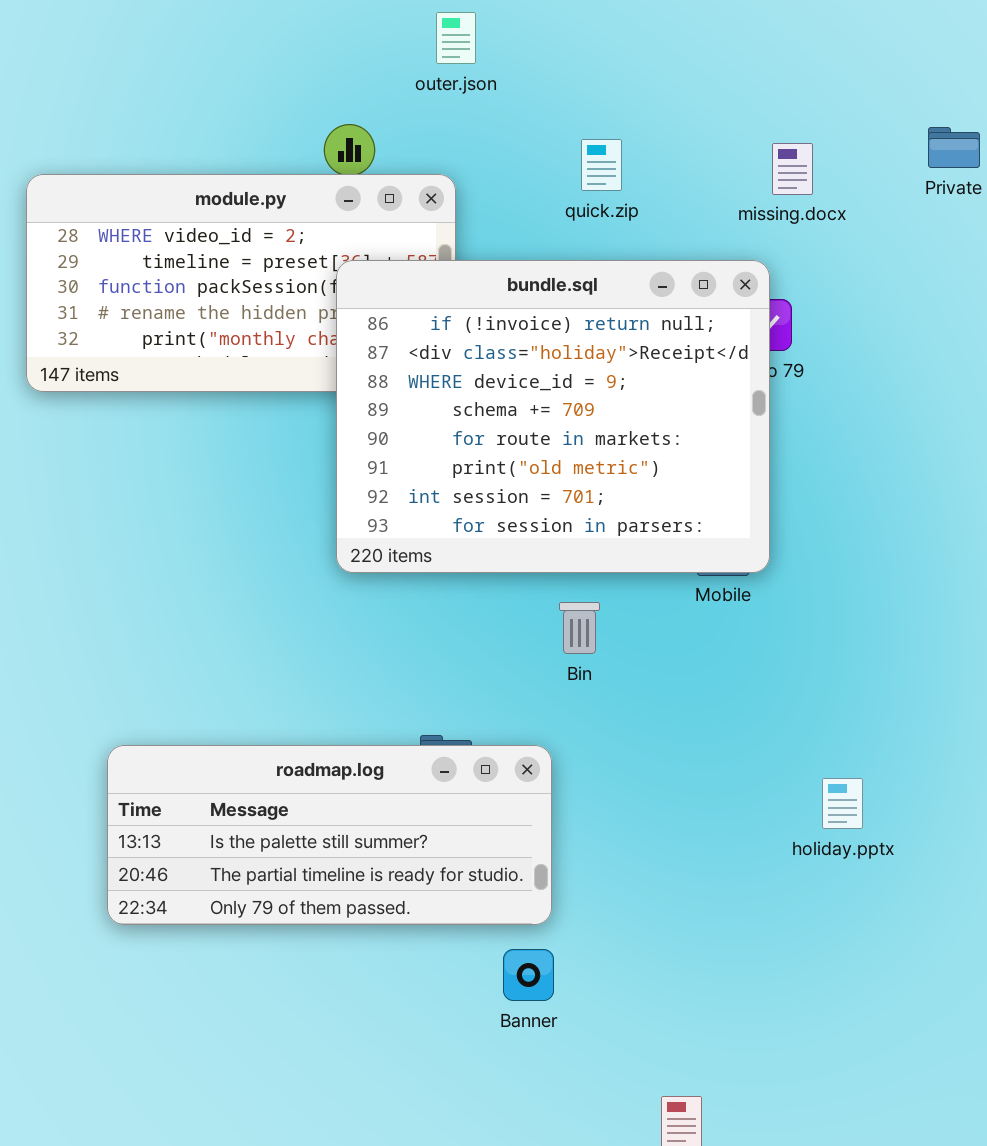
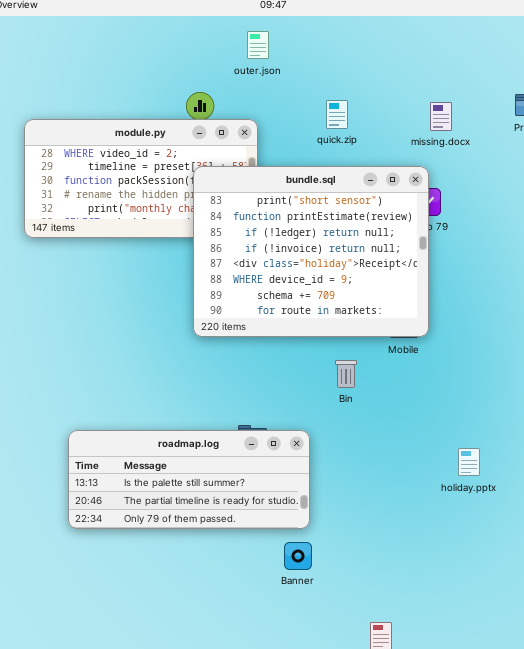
bundle.sql: [336,260,770,573] -> [193,166,429,337], scrolled up 3 rows
Bin: [559,602,600,654] -> [335,360,357,388], moved

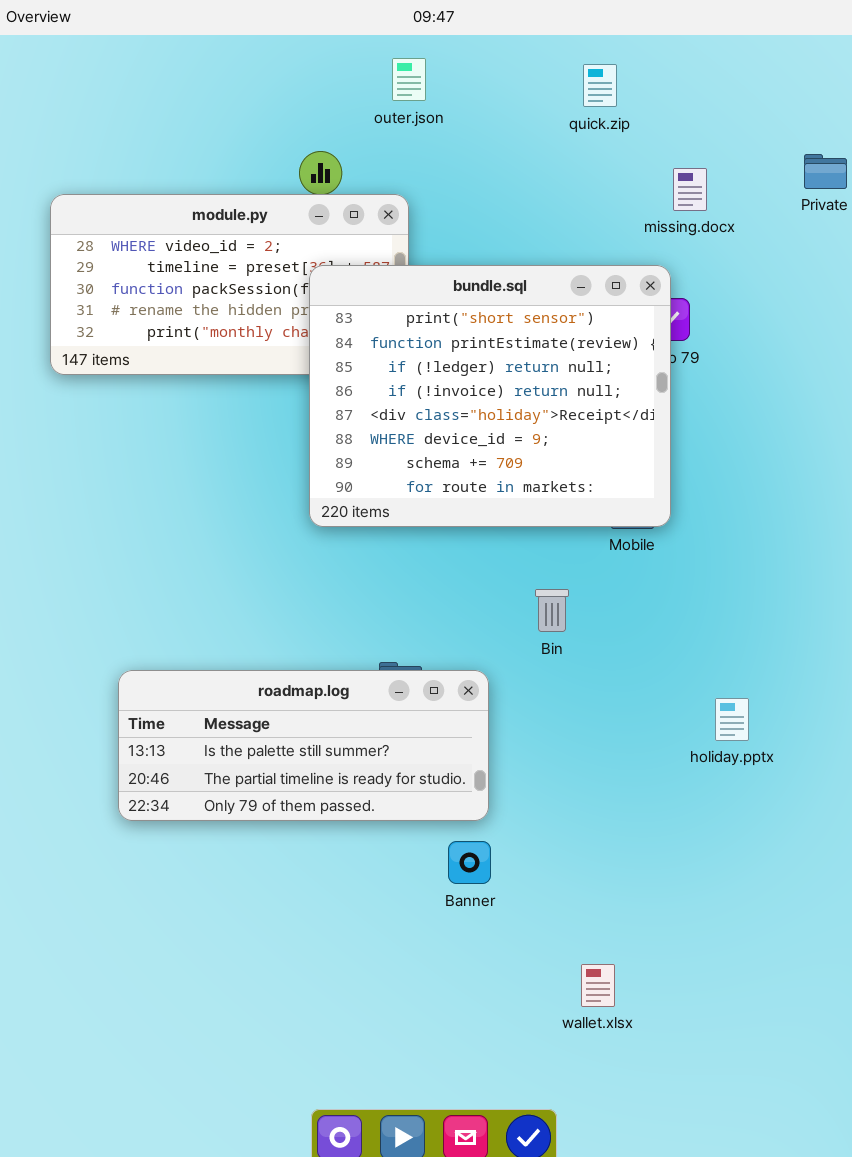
quick.zip: [326,100,348,129] -> [583,64,617,107], moved
Bin: [335,360,357,388] -> [535,589,569,632], moved

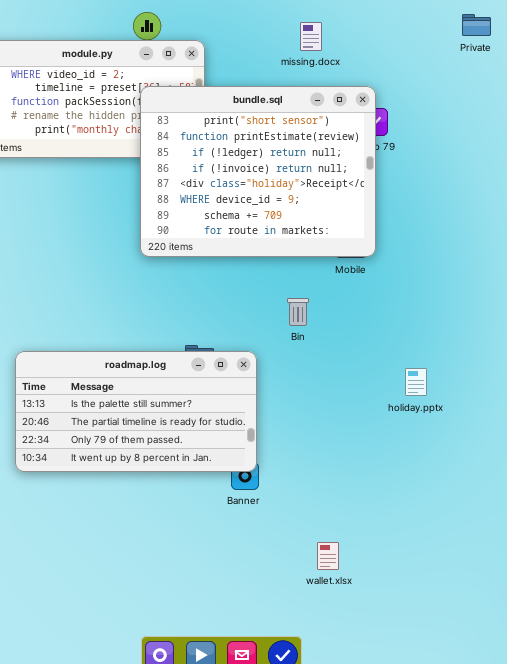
missing.docx: [673,168,707,211] -> [300,22,322,51], moved
roadmap.log: [118,670,489,821] -> [15,351,257,472], resized

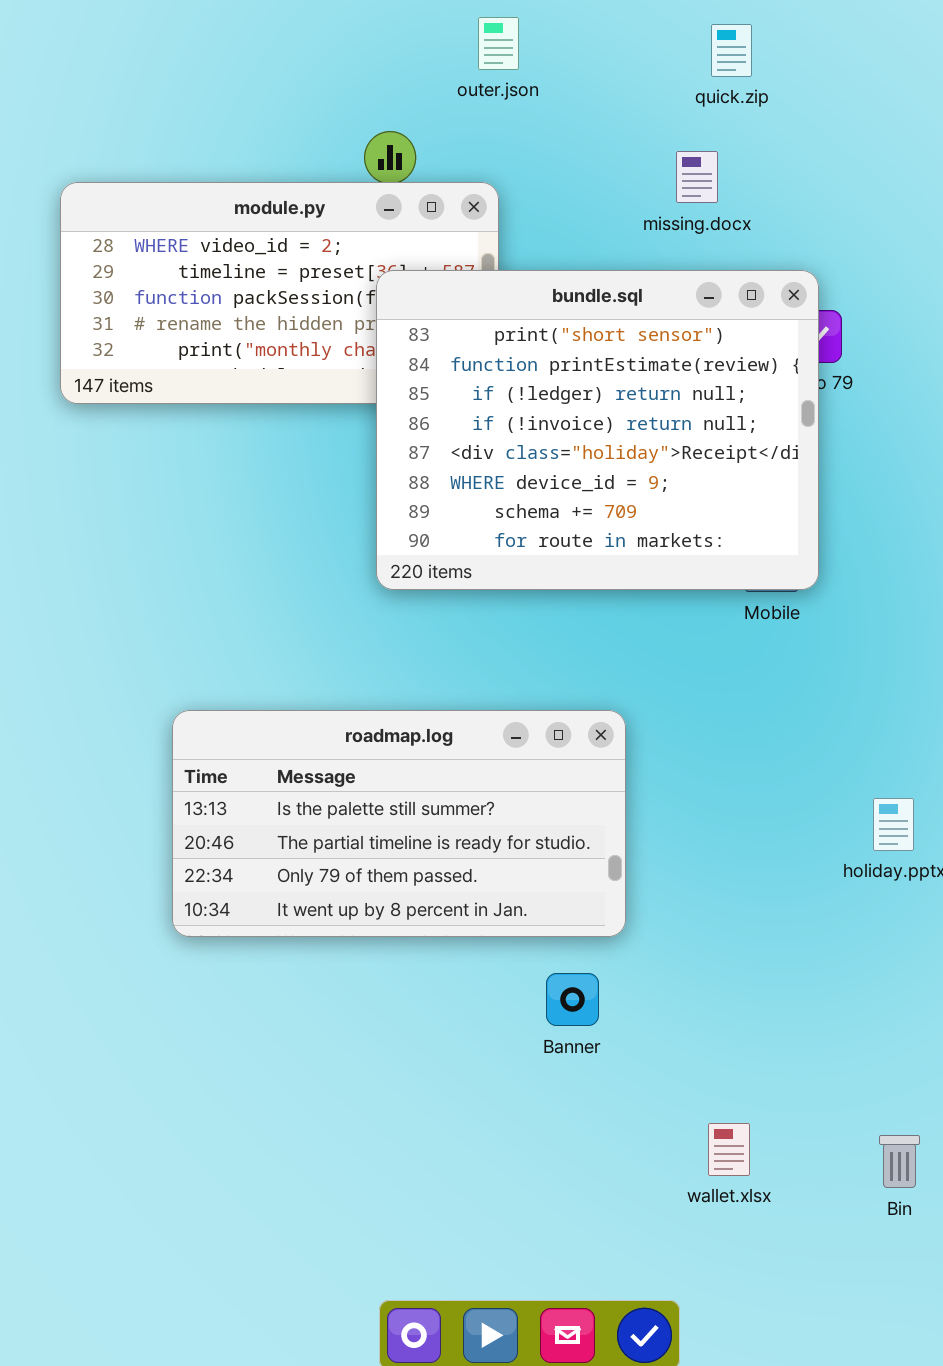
Bin: [287,298,309,326] -> [879,1135,920,1188], moved
roadmap.log: [15,351,257,472] -> [172,710,626,937], moved

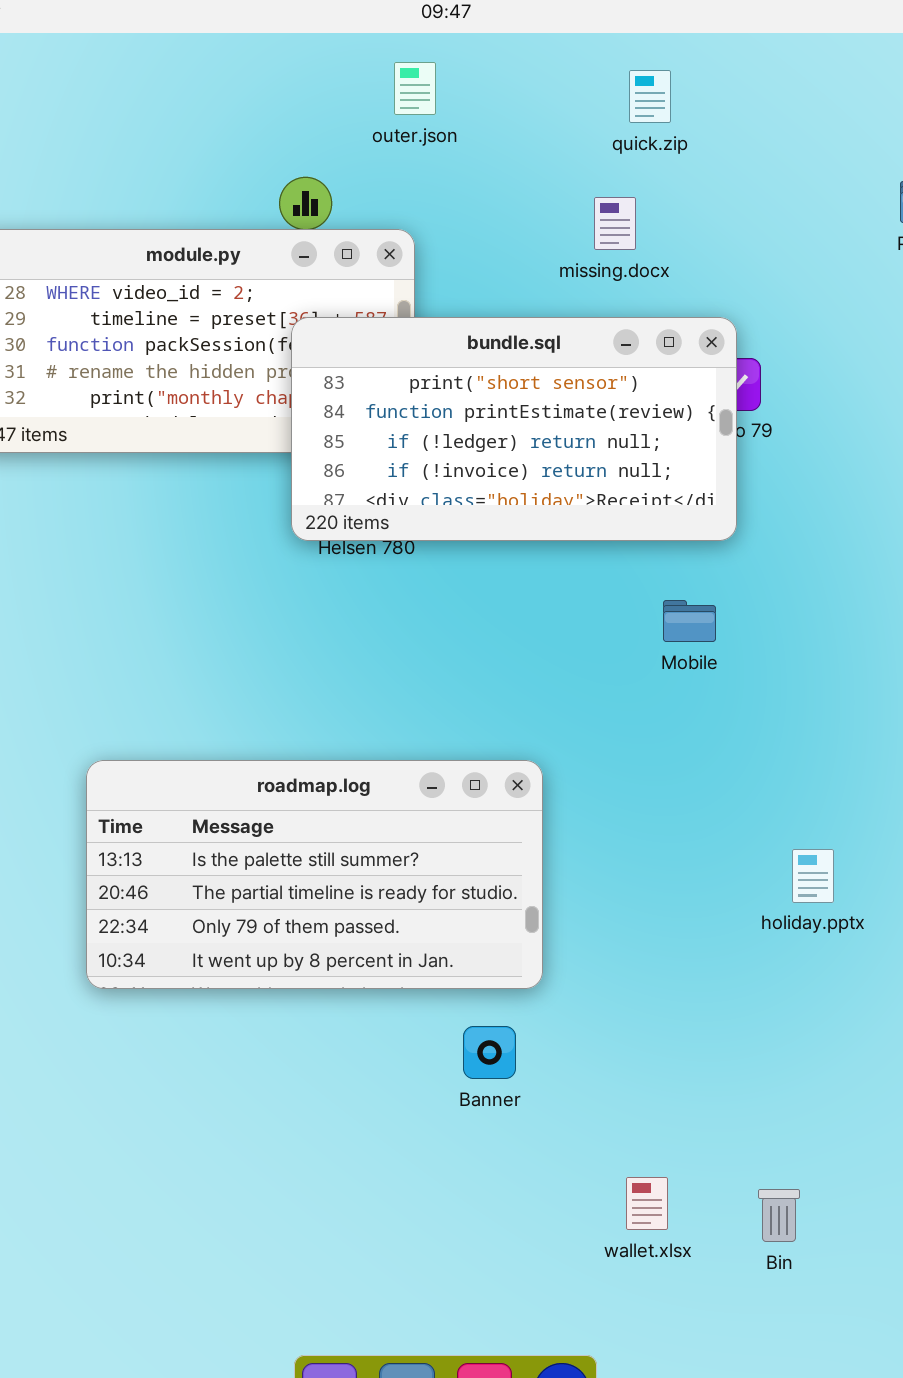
bundle.sql: [376,270,819,590] -> [291,317,737,541], resized
Bin: [879,1135,920,1188] -> [758,1189,800,1242], moved

